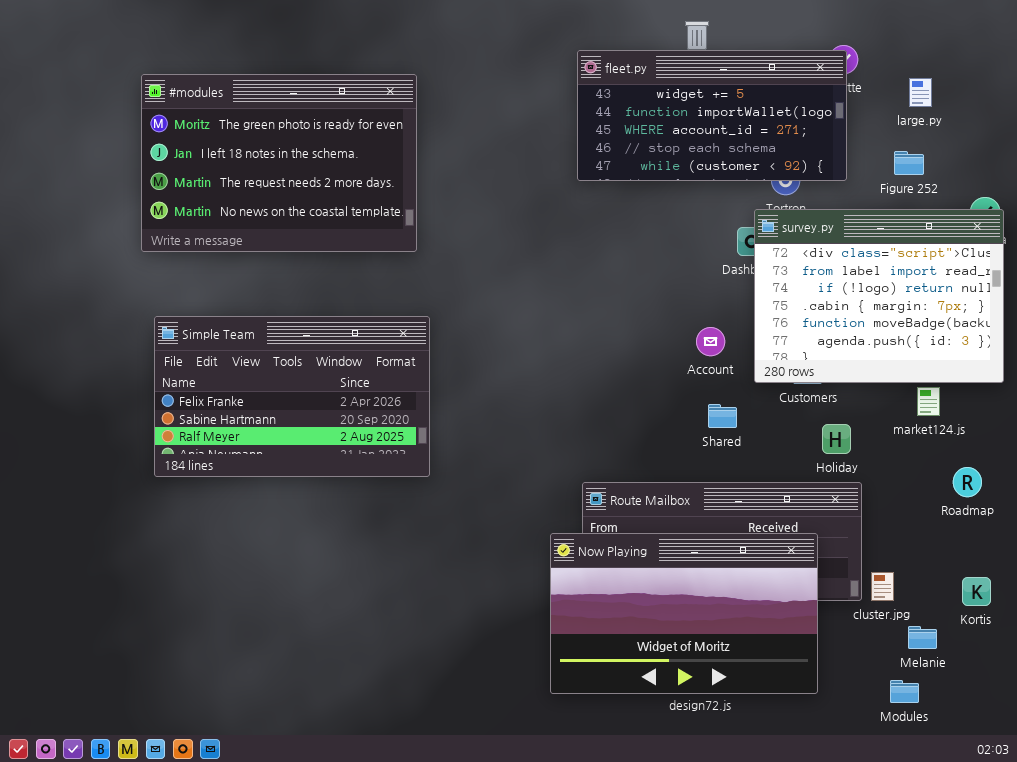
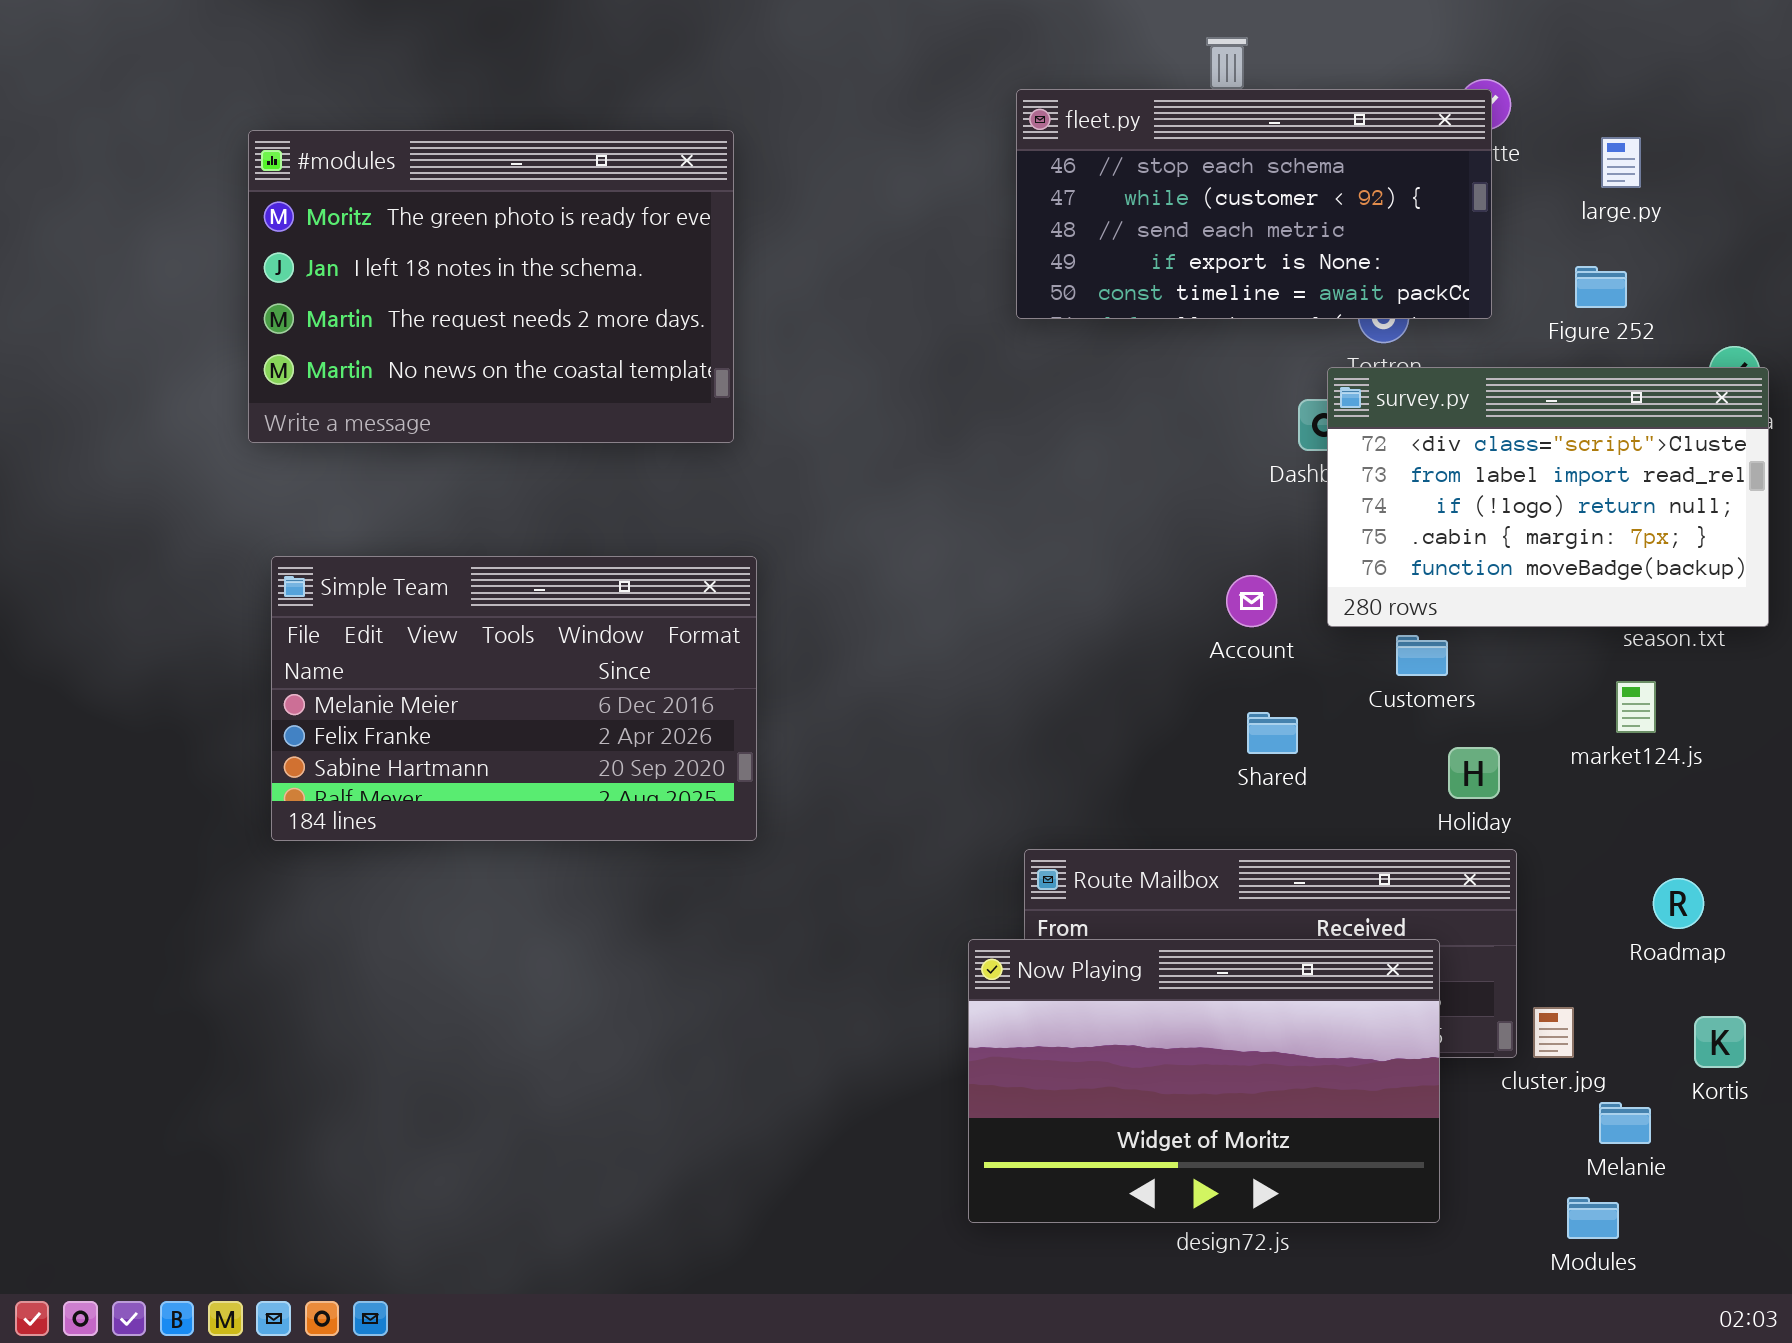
fleet.py: [577,50,847,181] -> [1016,89,1492,319], scrolled down 3 rows
survey.py: [754,209,1004,383] -> [1327,367,1769,627], resized
Simple Team: [154,316,430,477] -> [271,556,757,841], scrolled up 1 row
Roadmap: [953,467,982,497] -> [1653,878,1704,929], moved

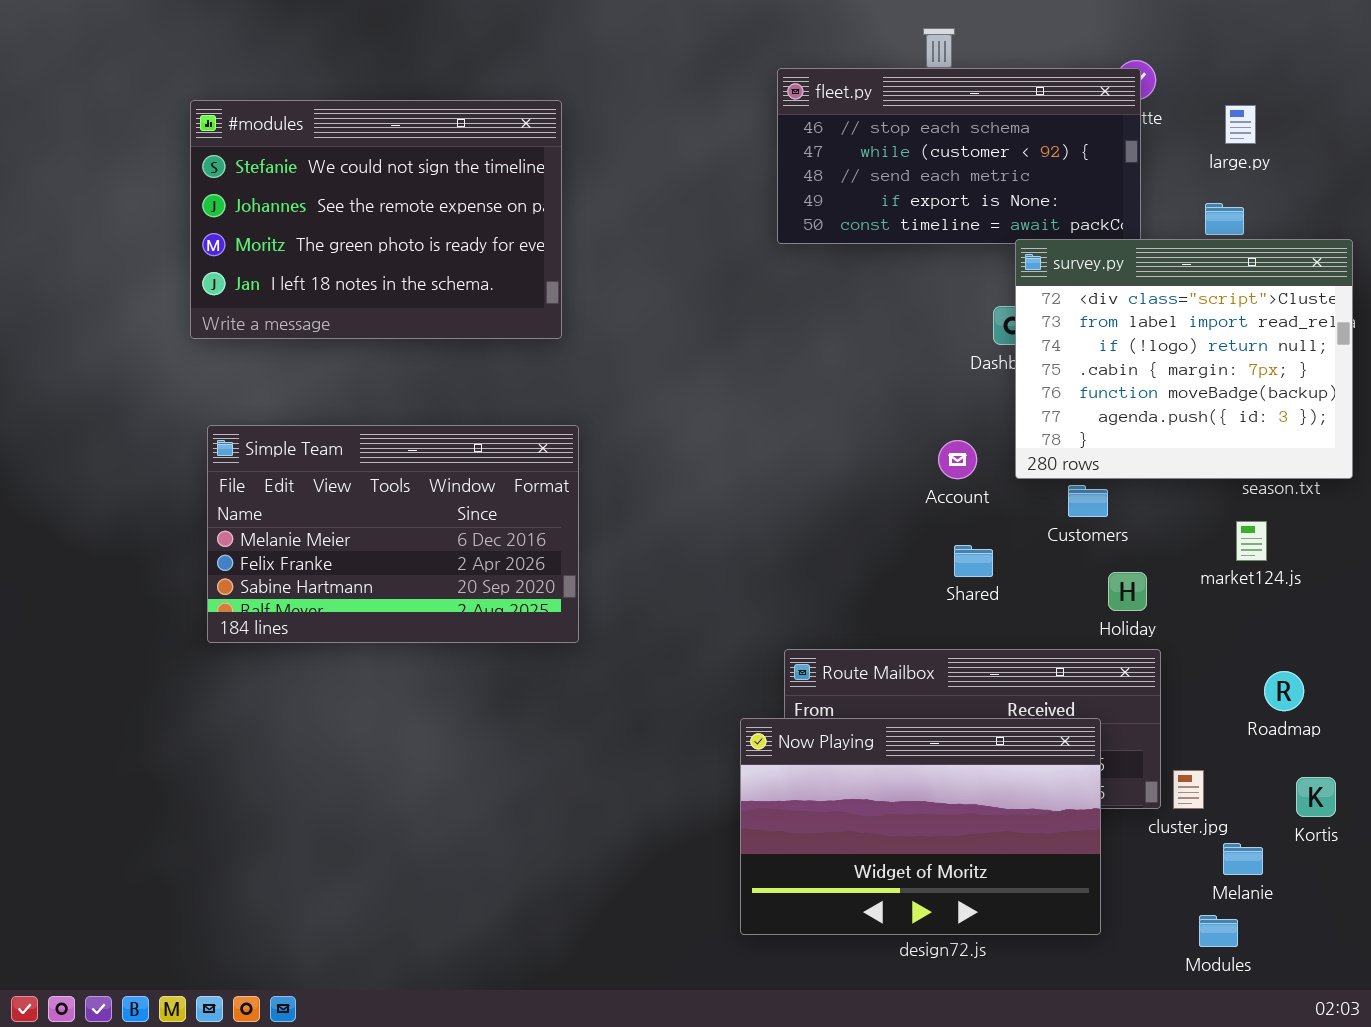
#modules: [248,130,734,443] -> [190,100,562,339], scrolled up 2 rows
survey.py: [1327,367,1769,627] -> [1015,239,1353,479], resized

